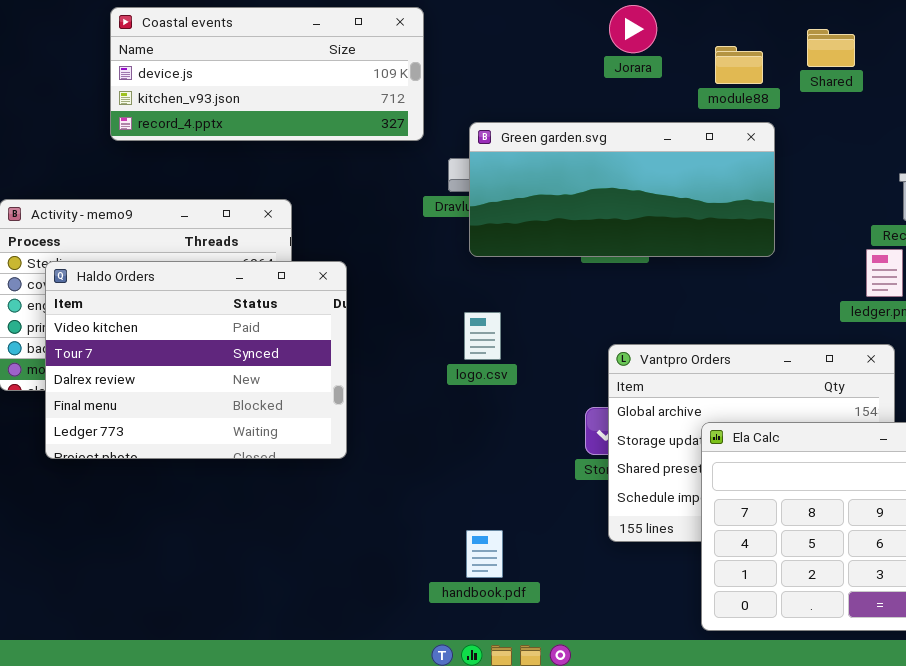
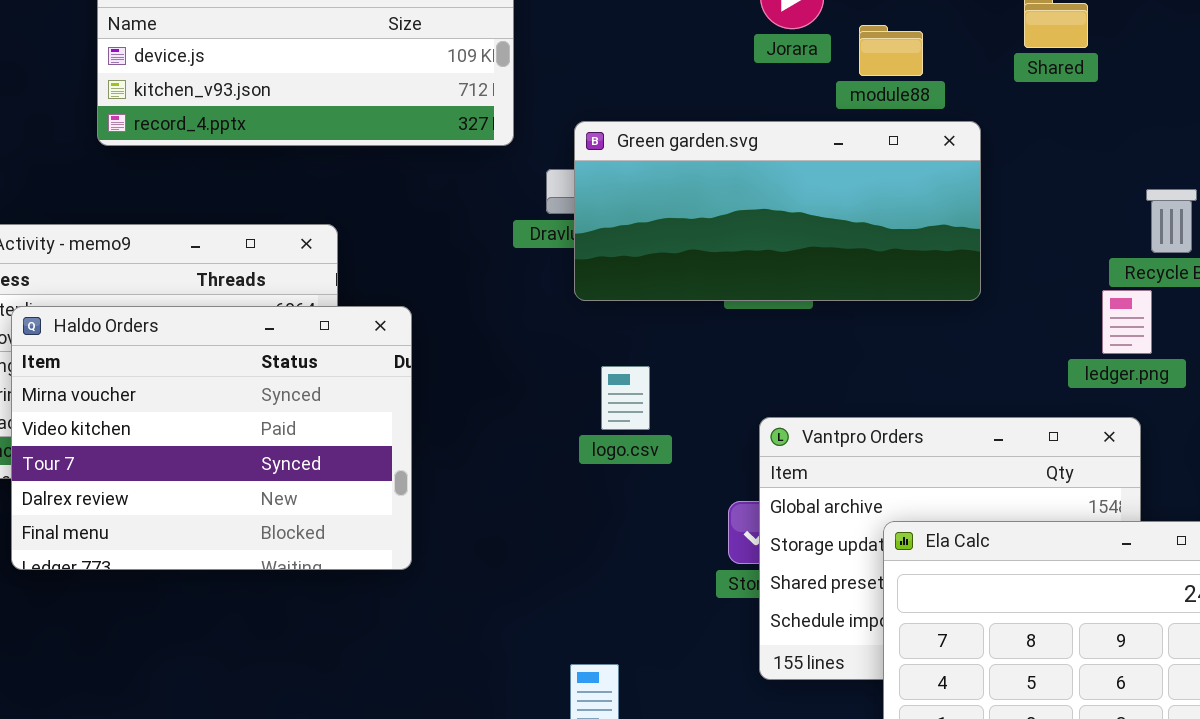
module88: [715,46,763,84] -> [859,25,923,76], moved
Haldo Orders: [45,261,347,459] -> [11,306,412,570], scrolled up 1 row
logo.csv: [464,312,501,360] -> [601,366,650,430], moved

